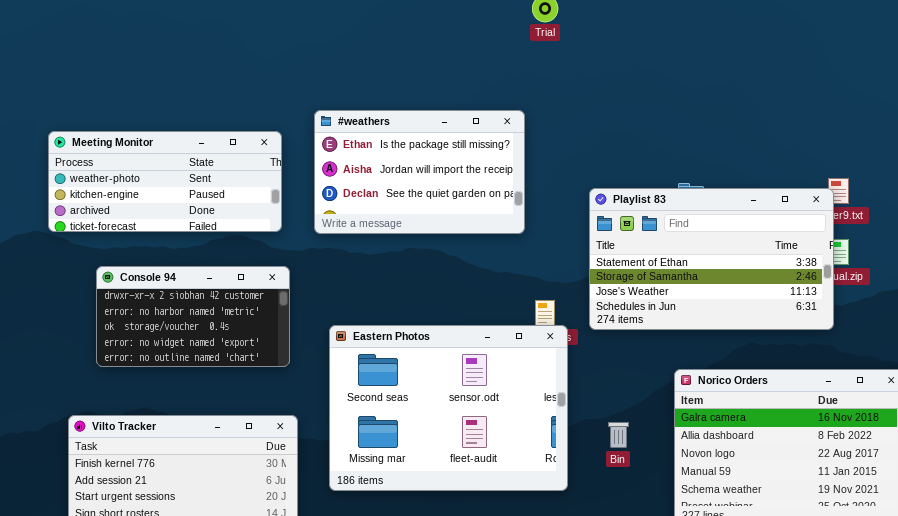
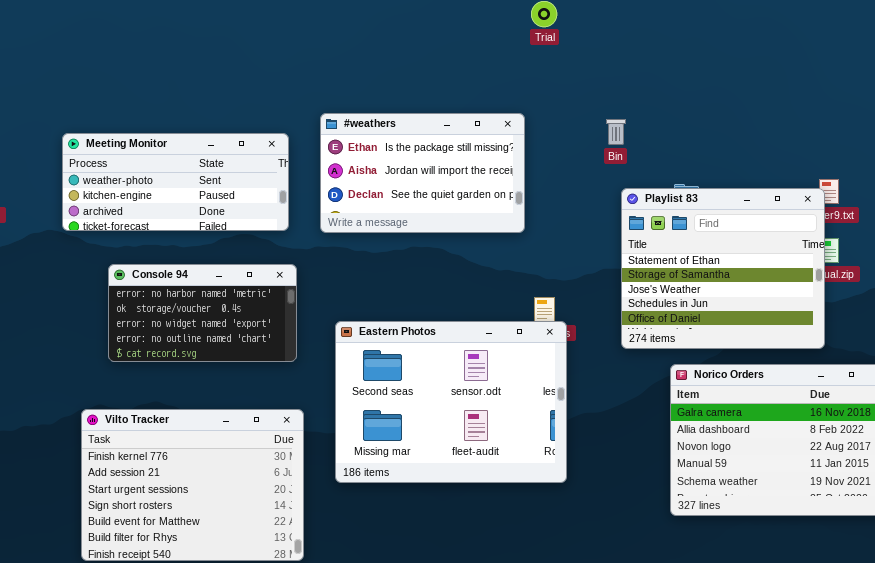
Playlist 83: [589,188,834,330] -> [621,188,825,349], resized
Console 94: [96,266,290,367] -> [108,264,297,362], scrolled down 1 row
Bin: [608,422,629,448] -> [606,119,626,145], moved

